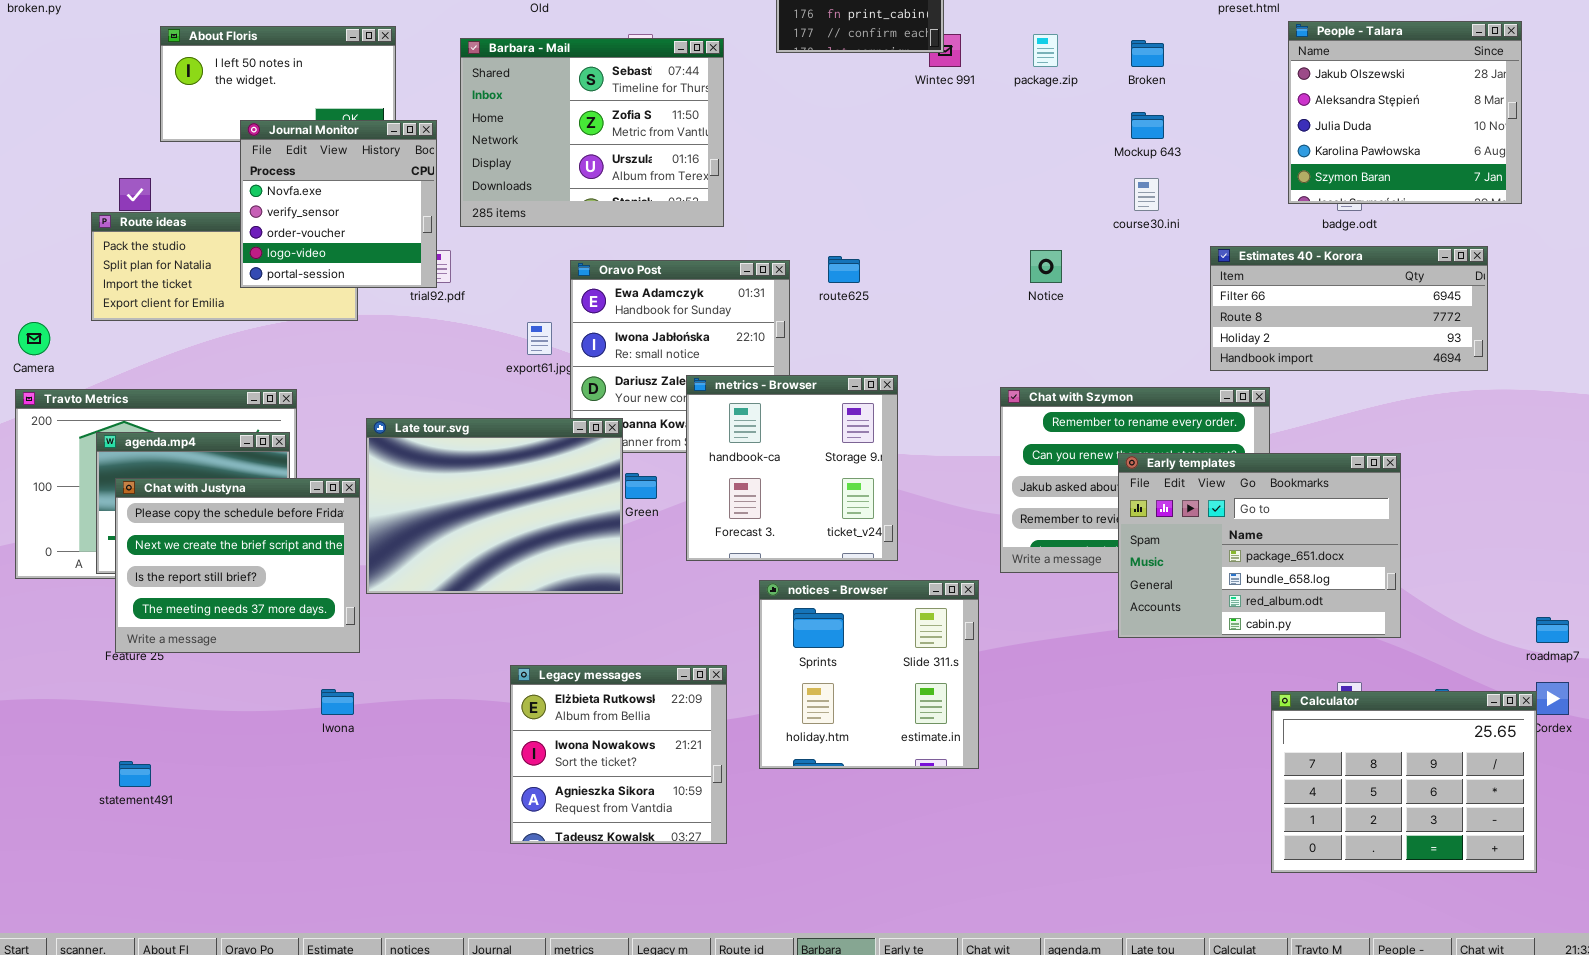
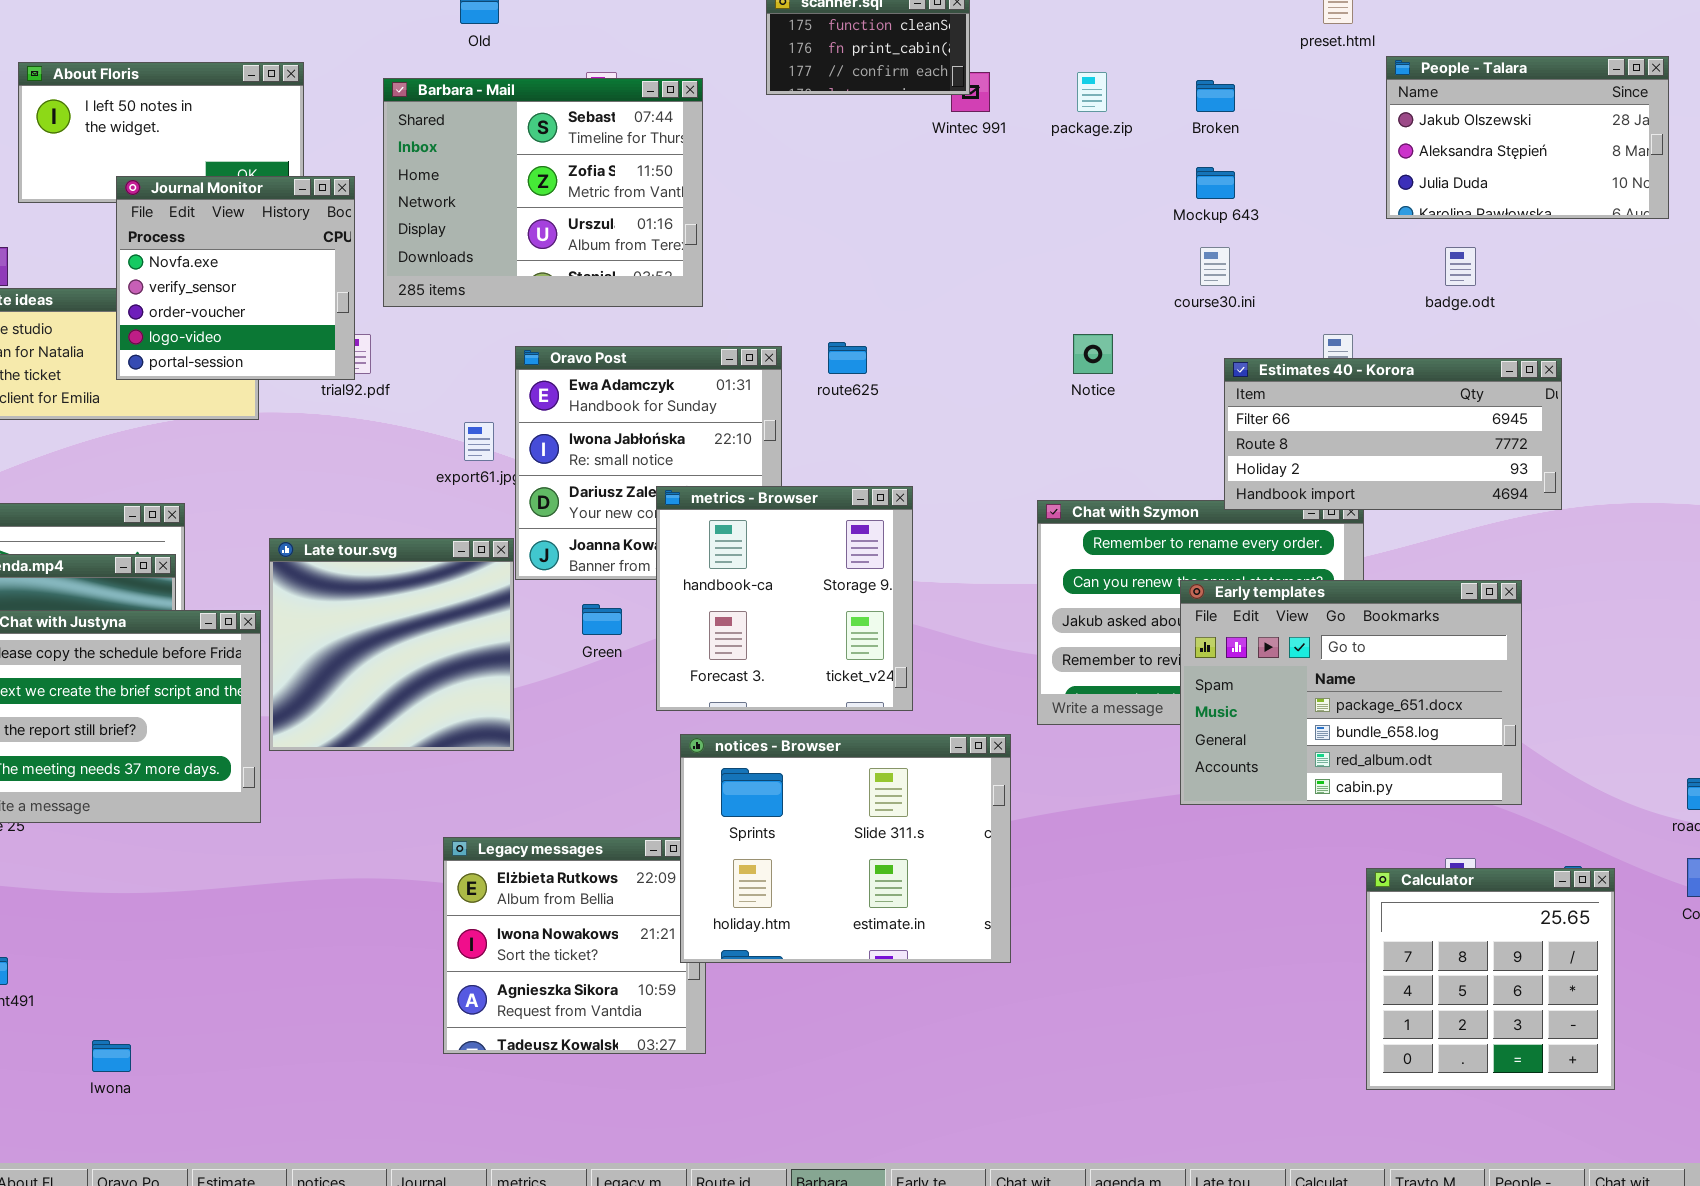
People - Talara: [1288,21,1522,204] -> [1386,56,1669,219], resized
Estimates 40 - Korora: [1210,246,1488,371] -> [1224,358,1562,510], moved
Late tour.svg: [366,418,623,594] -> [269,538,514,751], resized
notices - Browser: [759,580,979,769] -> [680,734,1011,963], resized
Iwona: [321,689,354,715] -> [92,1040,131,1072], moved
Calculator: [1271,691,1537,873] -> [1366,868,1615,1090], resized

